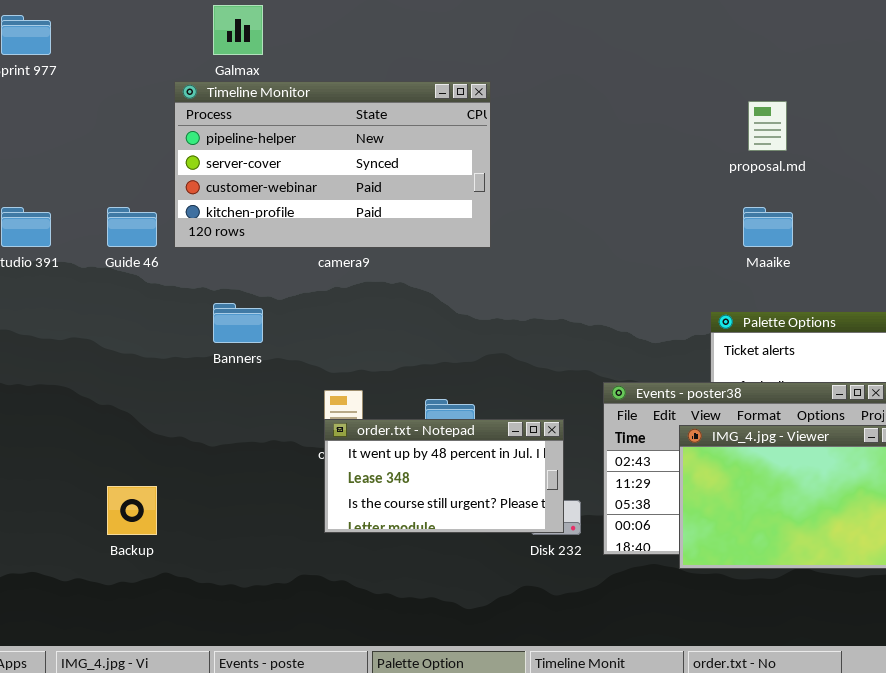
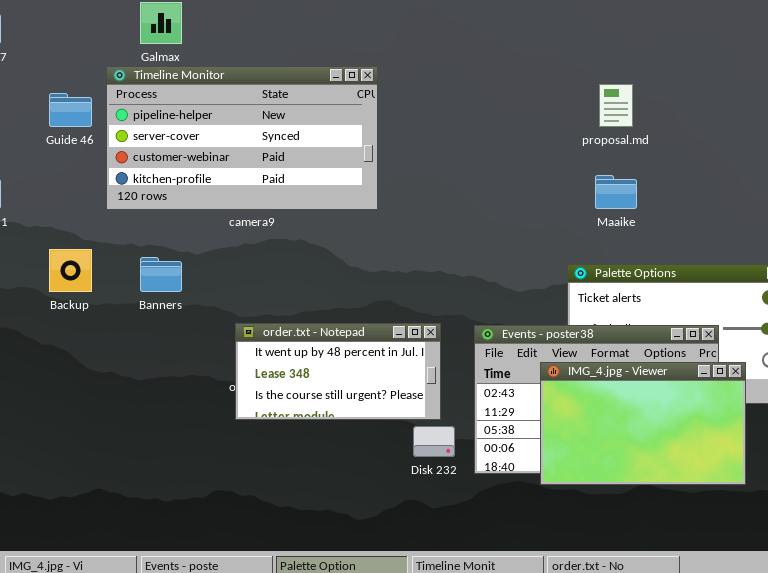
Guide 46: [107,207,157,247] -> [49,93,92,127], moved
order.txt - Notepad: [324,419,564,533] -> [235,323,441,420], moved
Backup: [107,486,157,535] -> [49,249,92,292], moved

